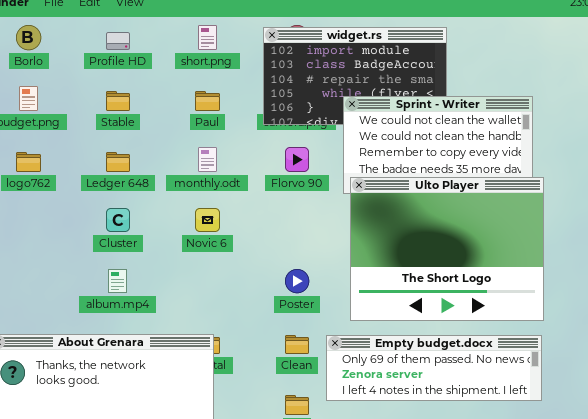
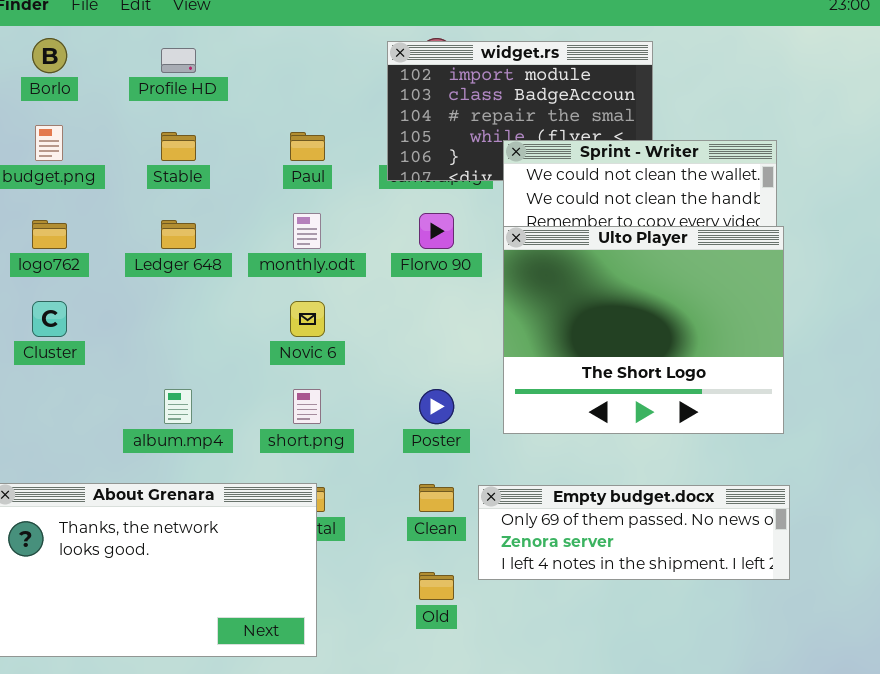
short.png: [198,25,217,50] -> [293,389,321,424], moved
Ulto Player: [350,177,544,321] -> [503,226,784,434], moved
Cluster: [106,208,130,232] -> [32,301,67,337], moved

